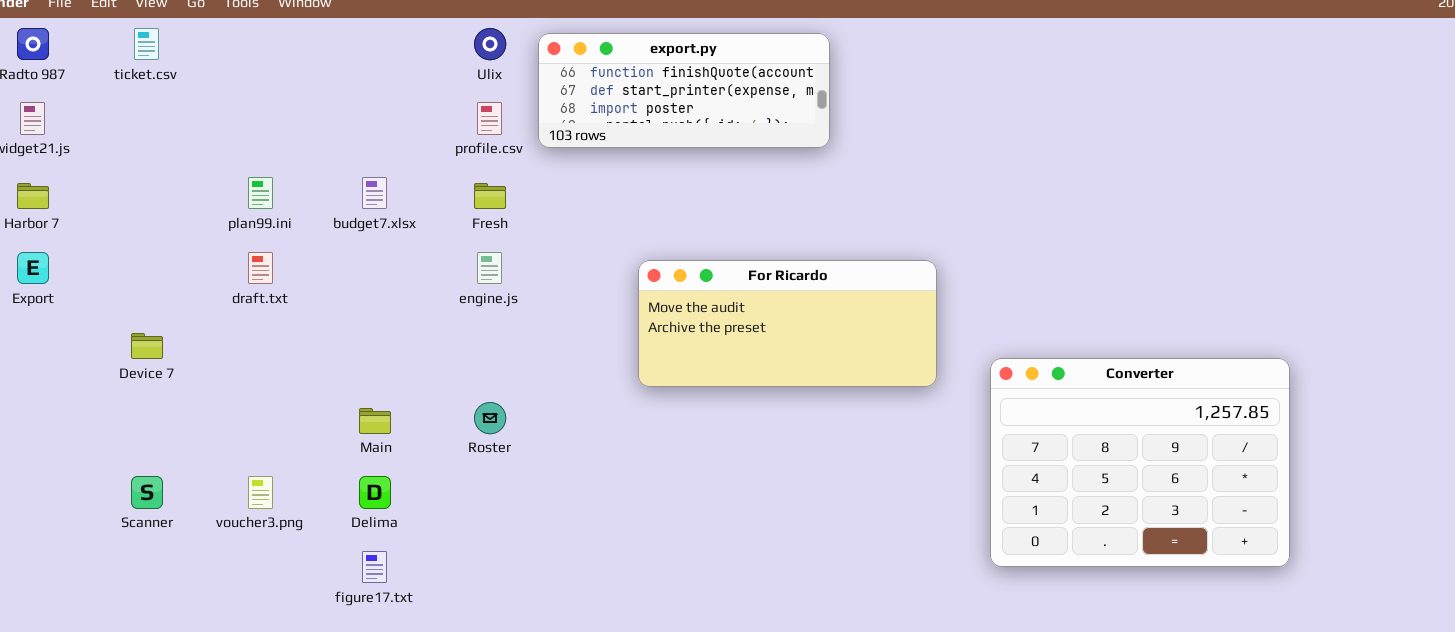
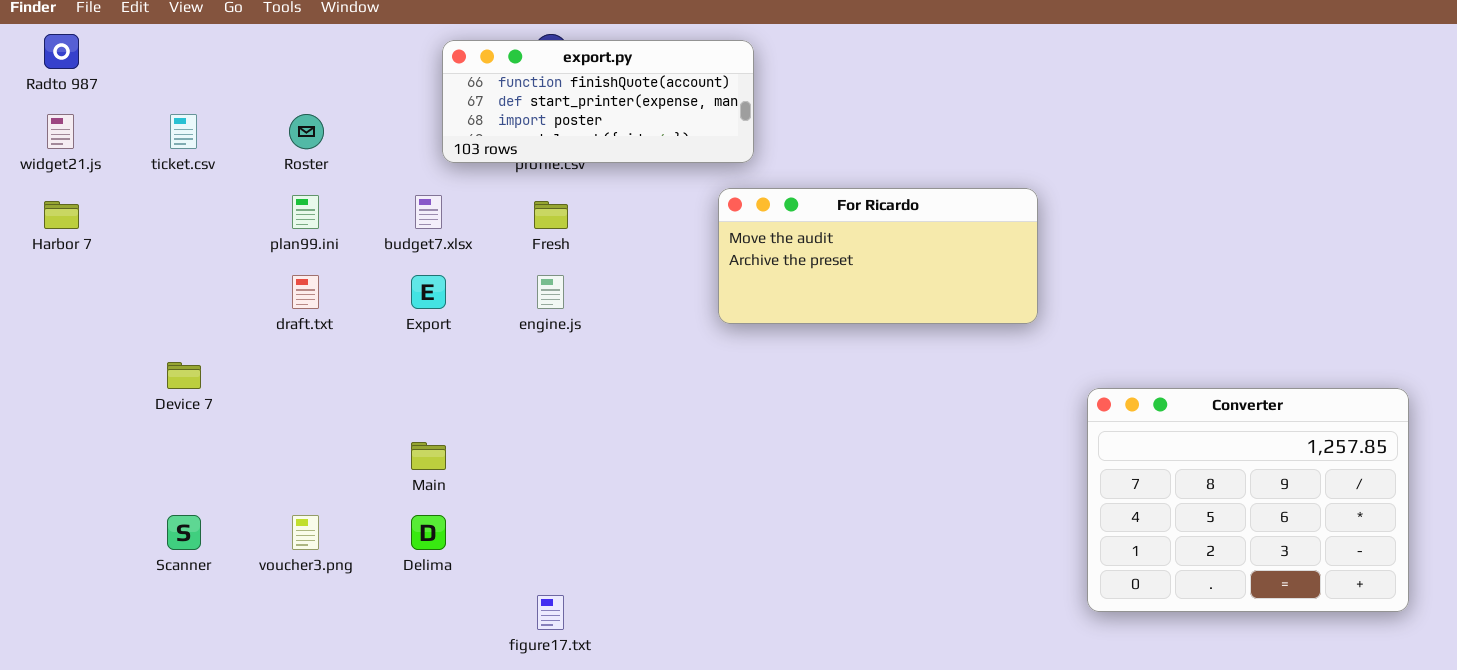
ticket.csv: [134,28,159,60] -> [170,114,197,149], moved
export.py: [538,33,830,148] -> [442,40,754,163], moved
Export: [17,252,49,284] -> [411,275,446,309], moved
For Ricardo: [638,260,937,387] -> [718,188,1038,324], moved
Roster: [474,402,506,434] -> [289,114,324,149], moved
figure17.txt: [362,551,387,583] -> [537,595,564,630], moved

